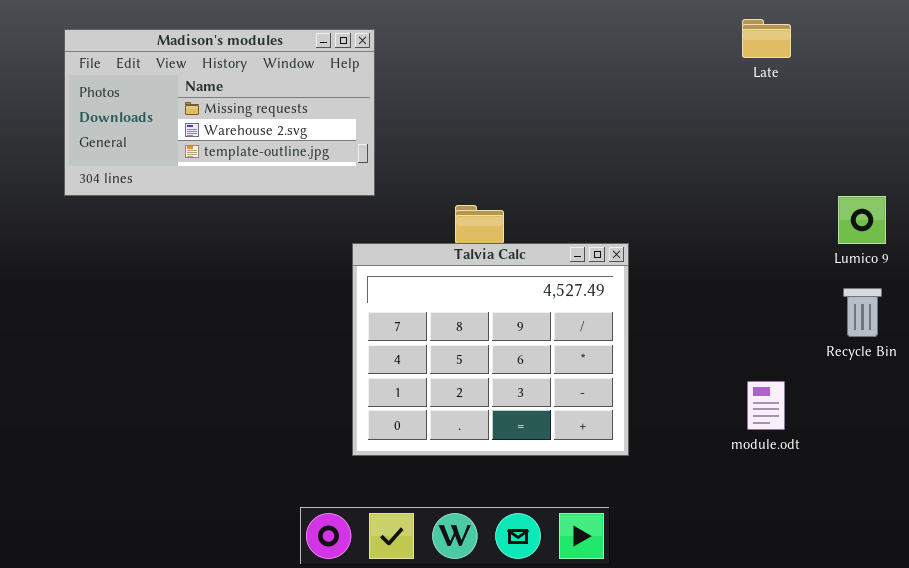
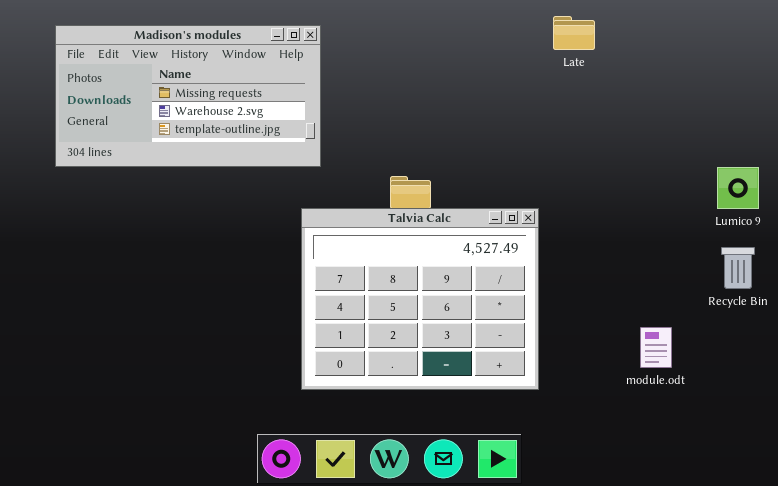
Late: [742,19,791,58] -> [553,16,595,50], moved

